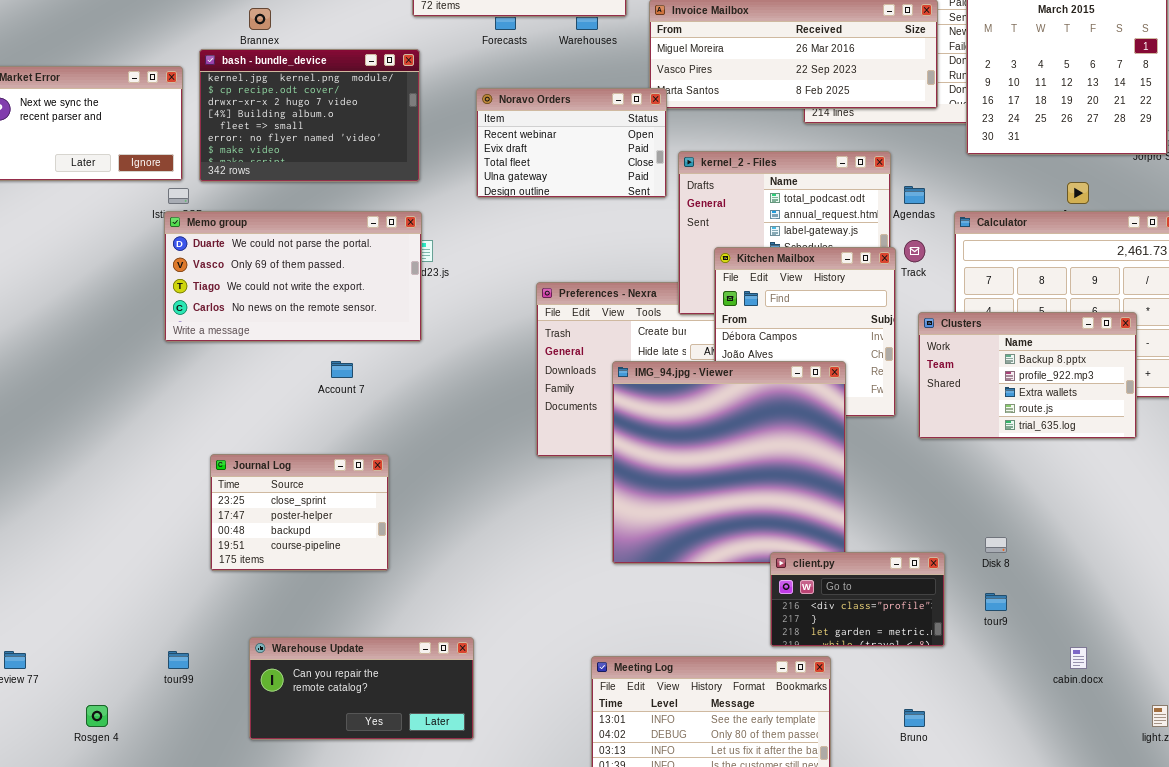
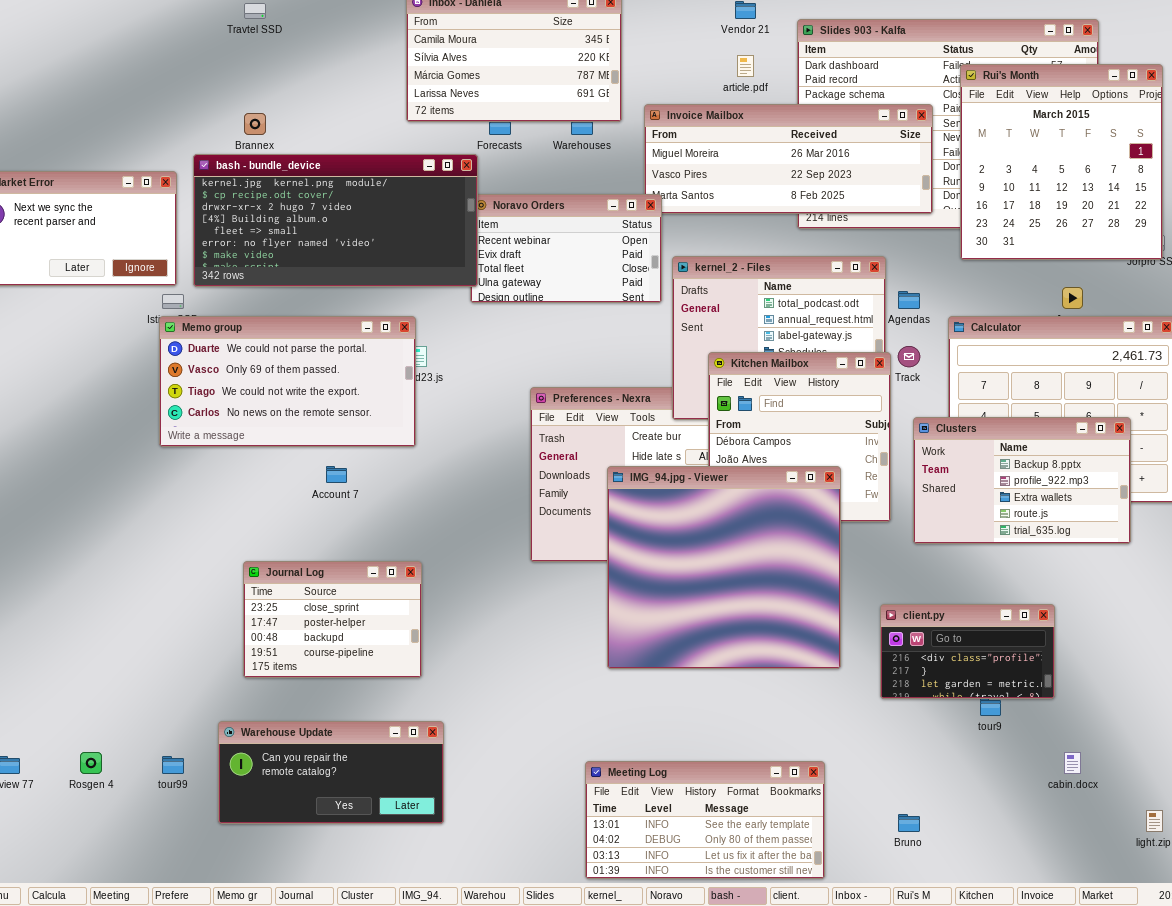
bash - bundle_device: [199,49,420,182] -> [193,154,478,287], resized
Journal Log: [210,454,389,571] -> [243,561,422,678], moved
client.py: [770,552,945,647] -> [880,604,1055,699], moved
Warehouse Update: [249,637,474,740] -> [218,721,444,824], moved
Rosgen 4: [86,705,108,727] -> [80,752,102,774], moved

